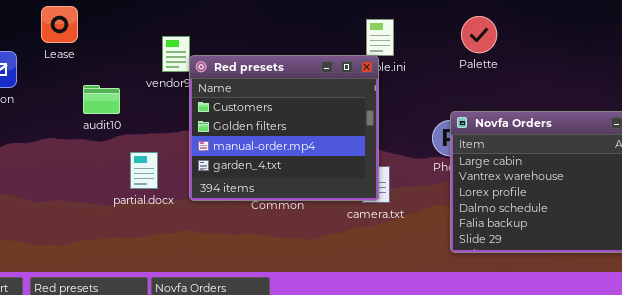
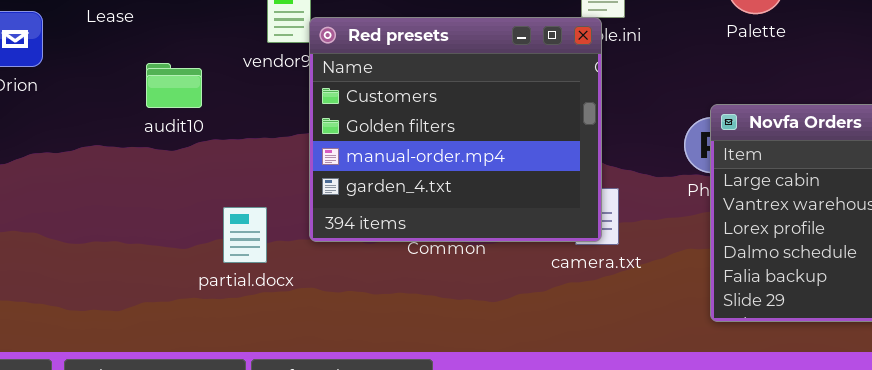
partial.docx: [130,152,158,189] -> [223,207,267,263], moved

